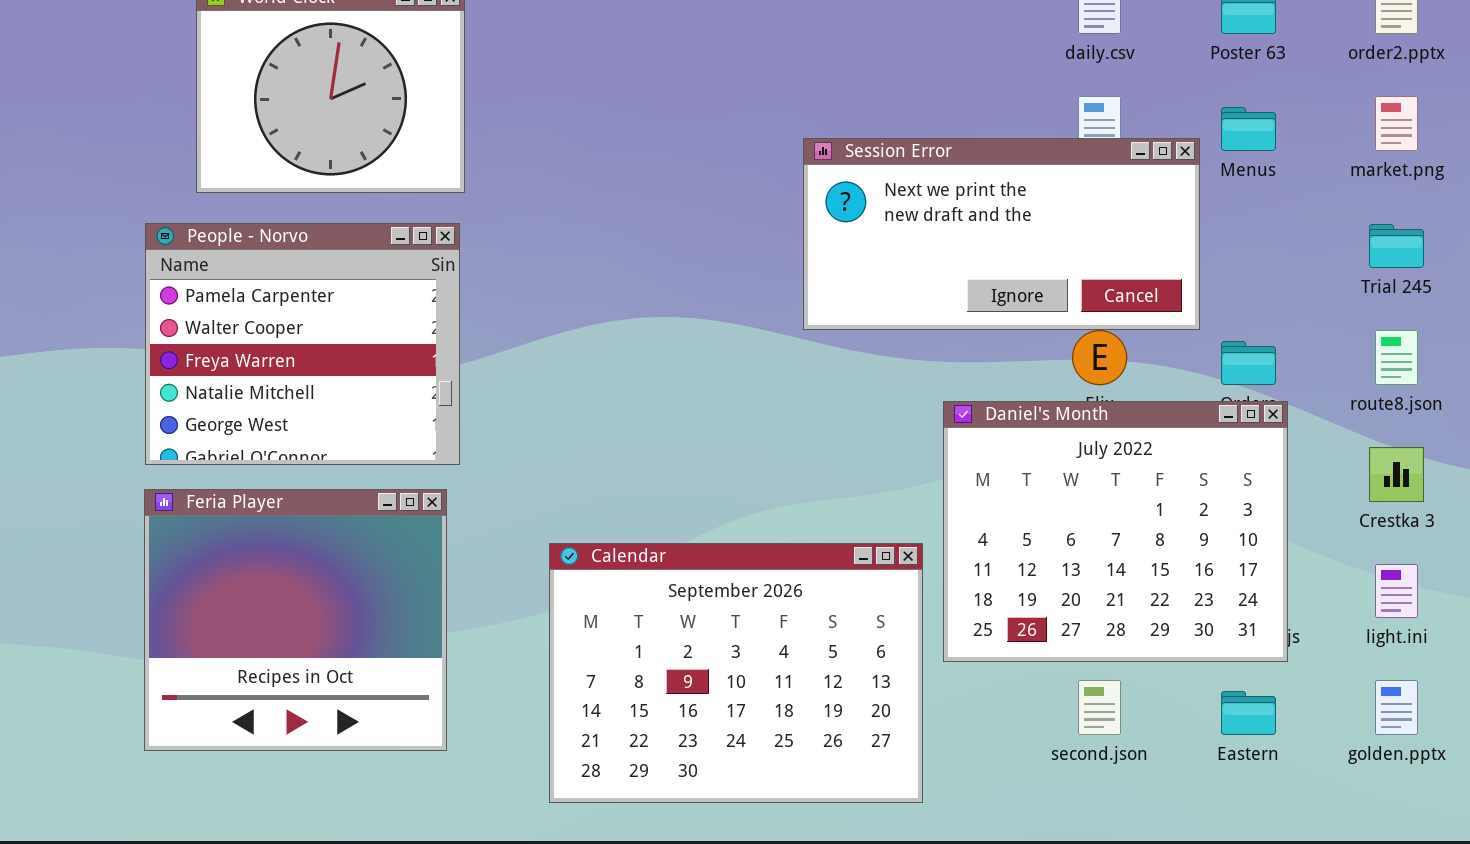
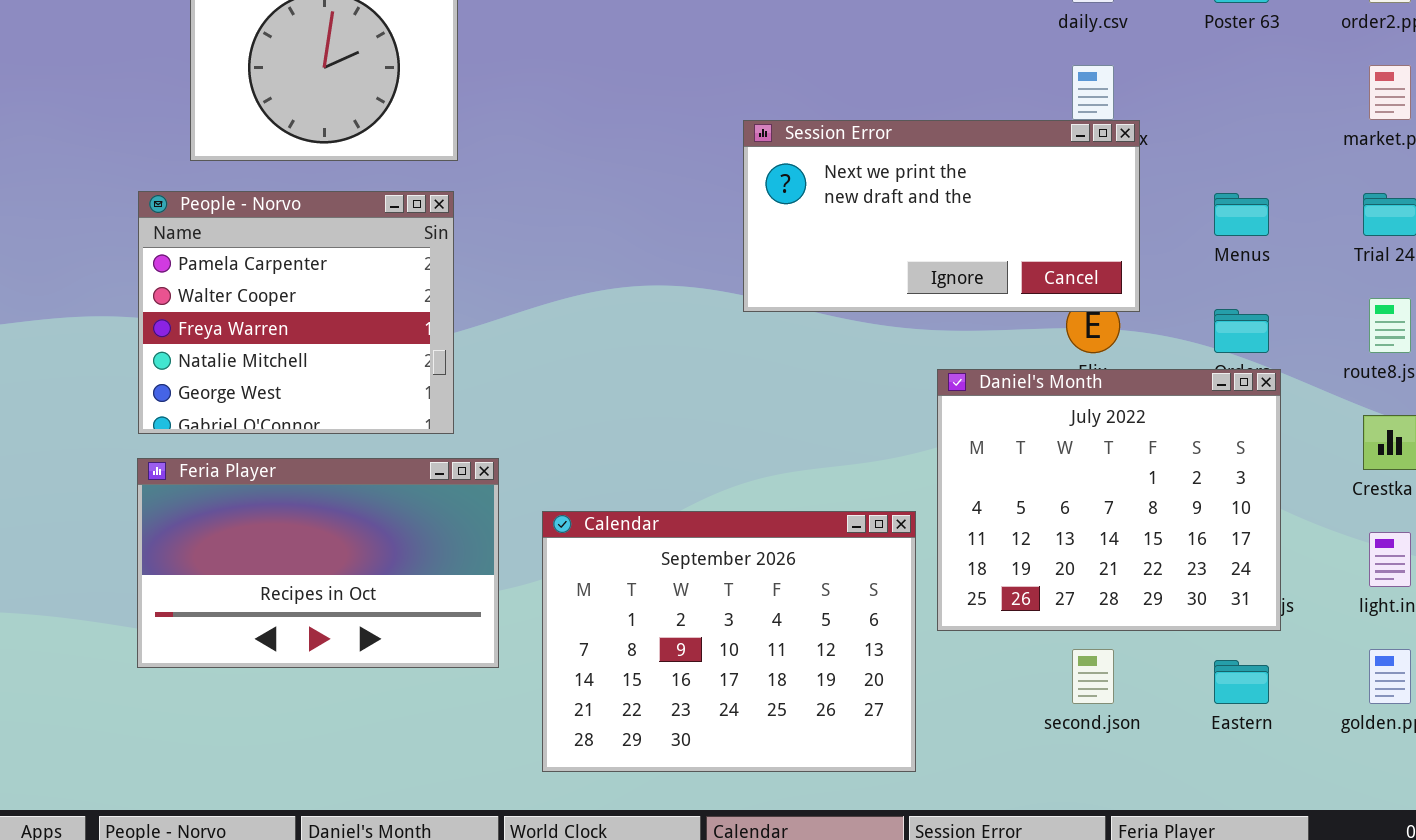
Menus: [1221,107,1276,151] -> [1214,193,1269,236], moved
Session Error: [803,138,1200,330] -> [743,120,1140,312], moved
Feria Player: [144,489,447,751] -> [137,458,499,668], resized

